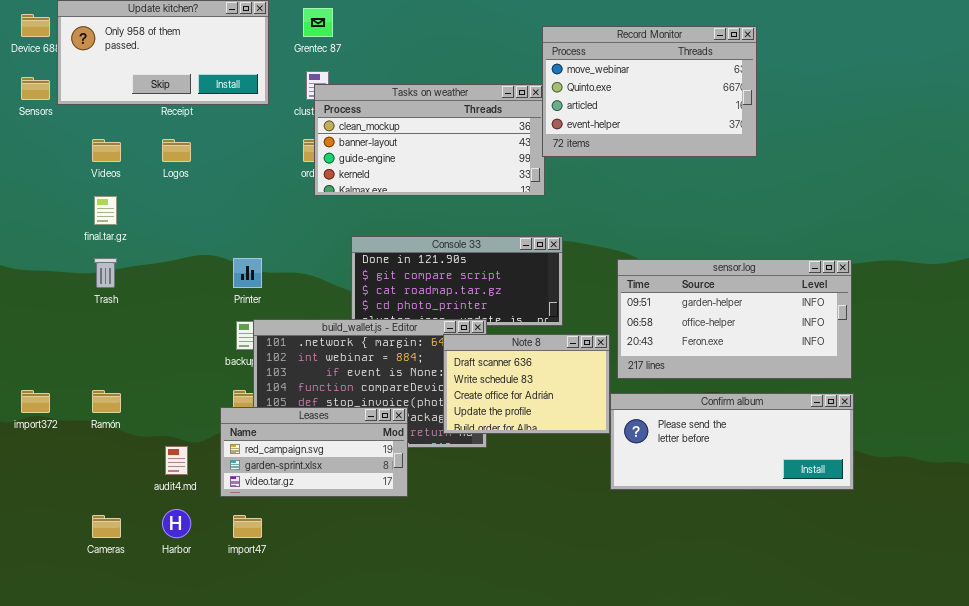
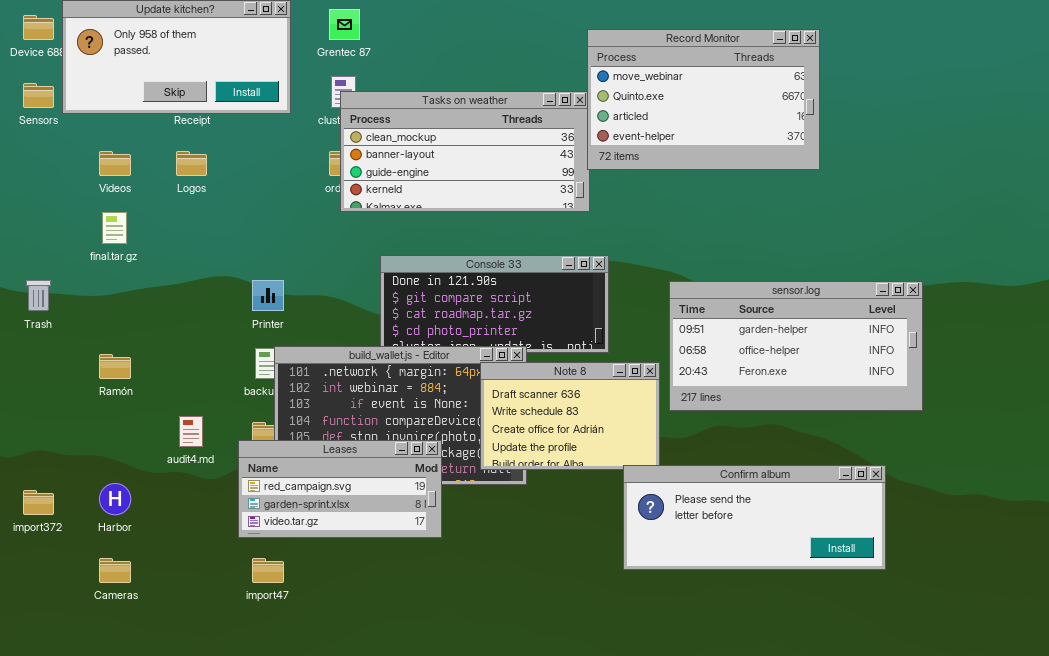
Trash: [94,258,117,288] -> [26,280,51,311], moved
import372: [21,390,50,413] -> [23,490,54,515], moved
Ramón: [92,390,121,413] -> [99,354,131,379], moved
Confirm album: [610,393,854,490] -> [623,465,886,570], moved
audit4.md: [165,446,188,475] -> [179,416,203,447], moved
Harbor: [162,509,191,538] -> [99,483,131,515], moved

